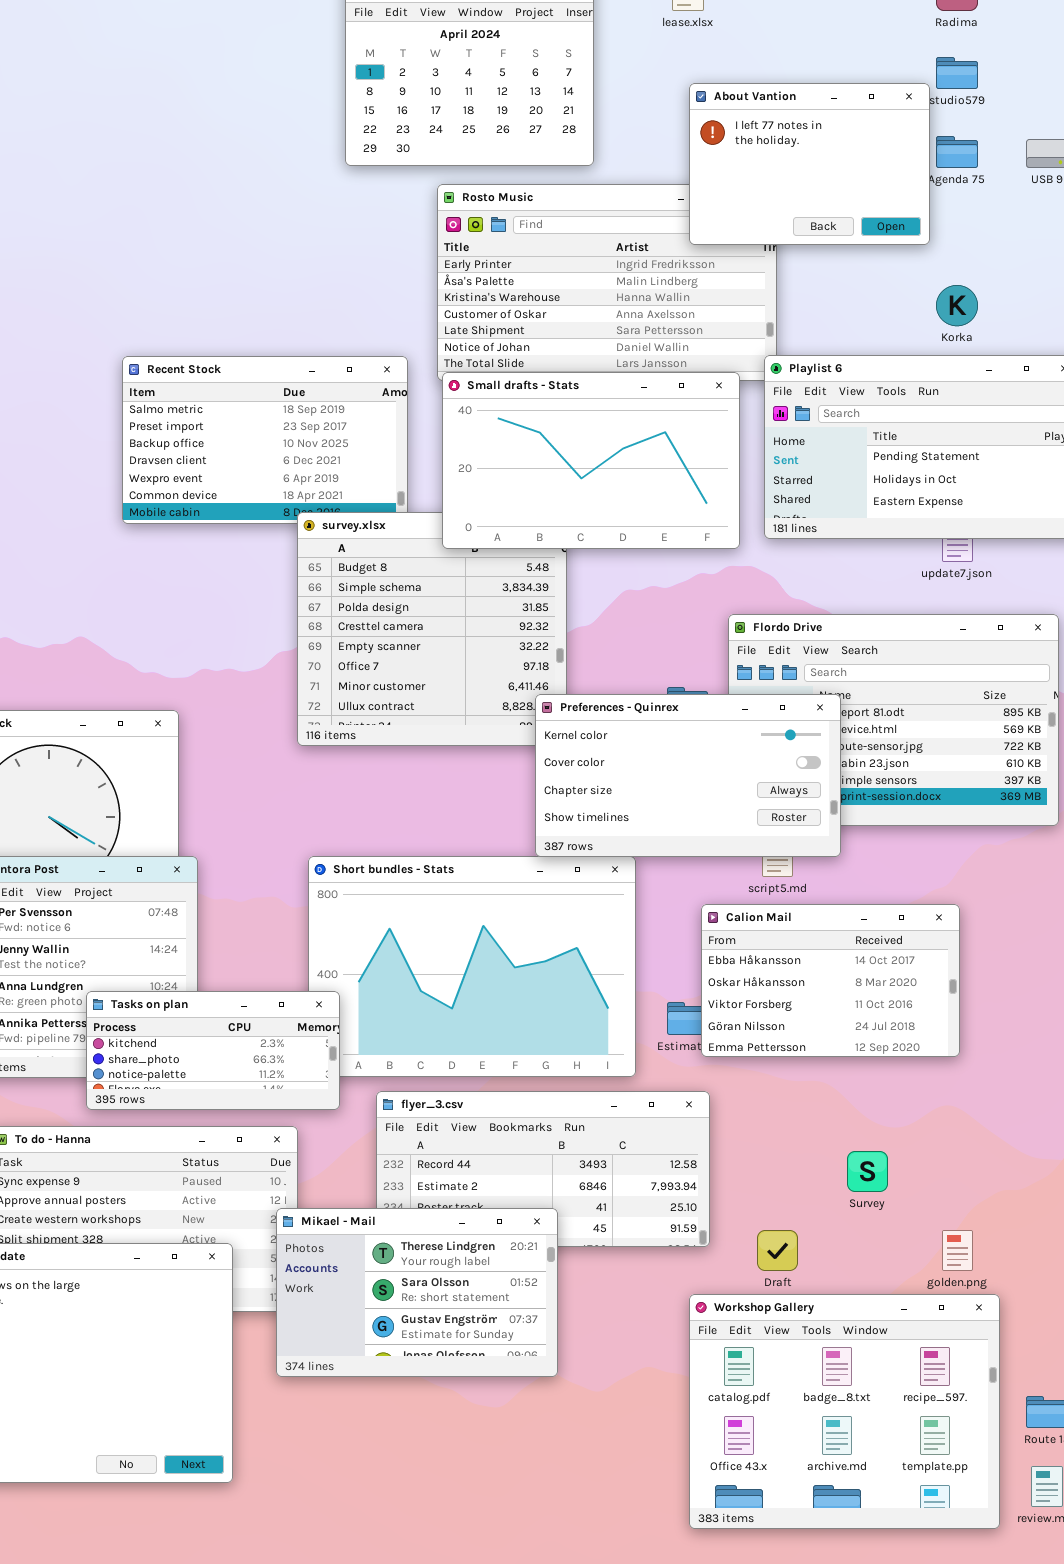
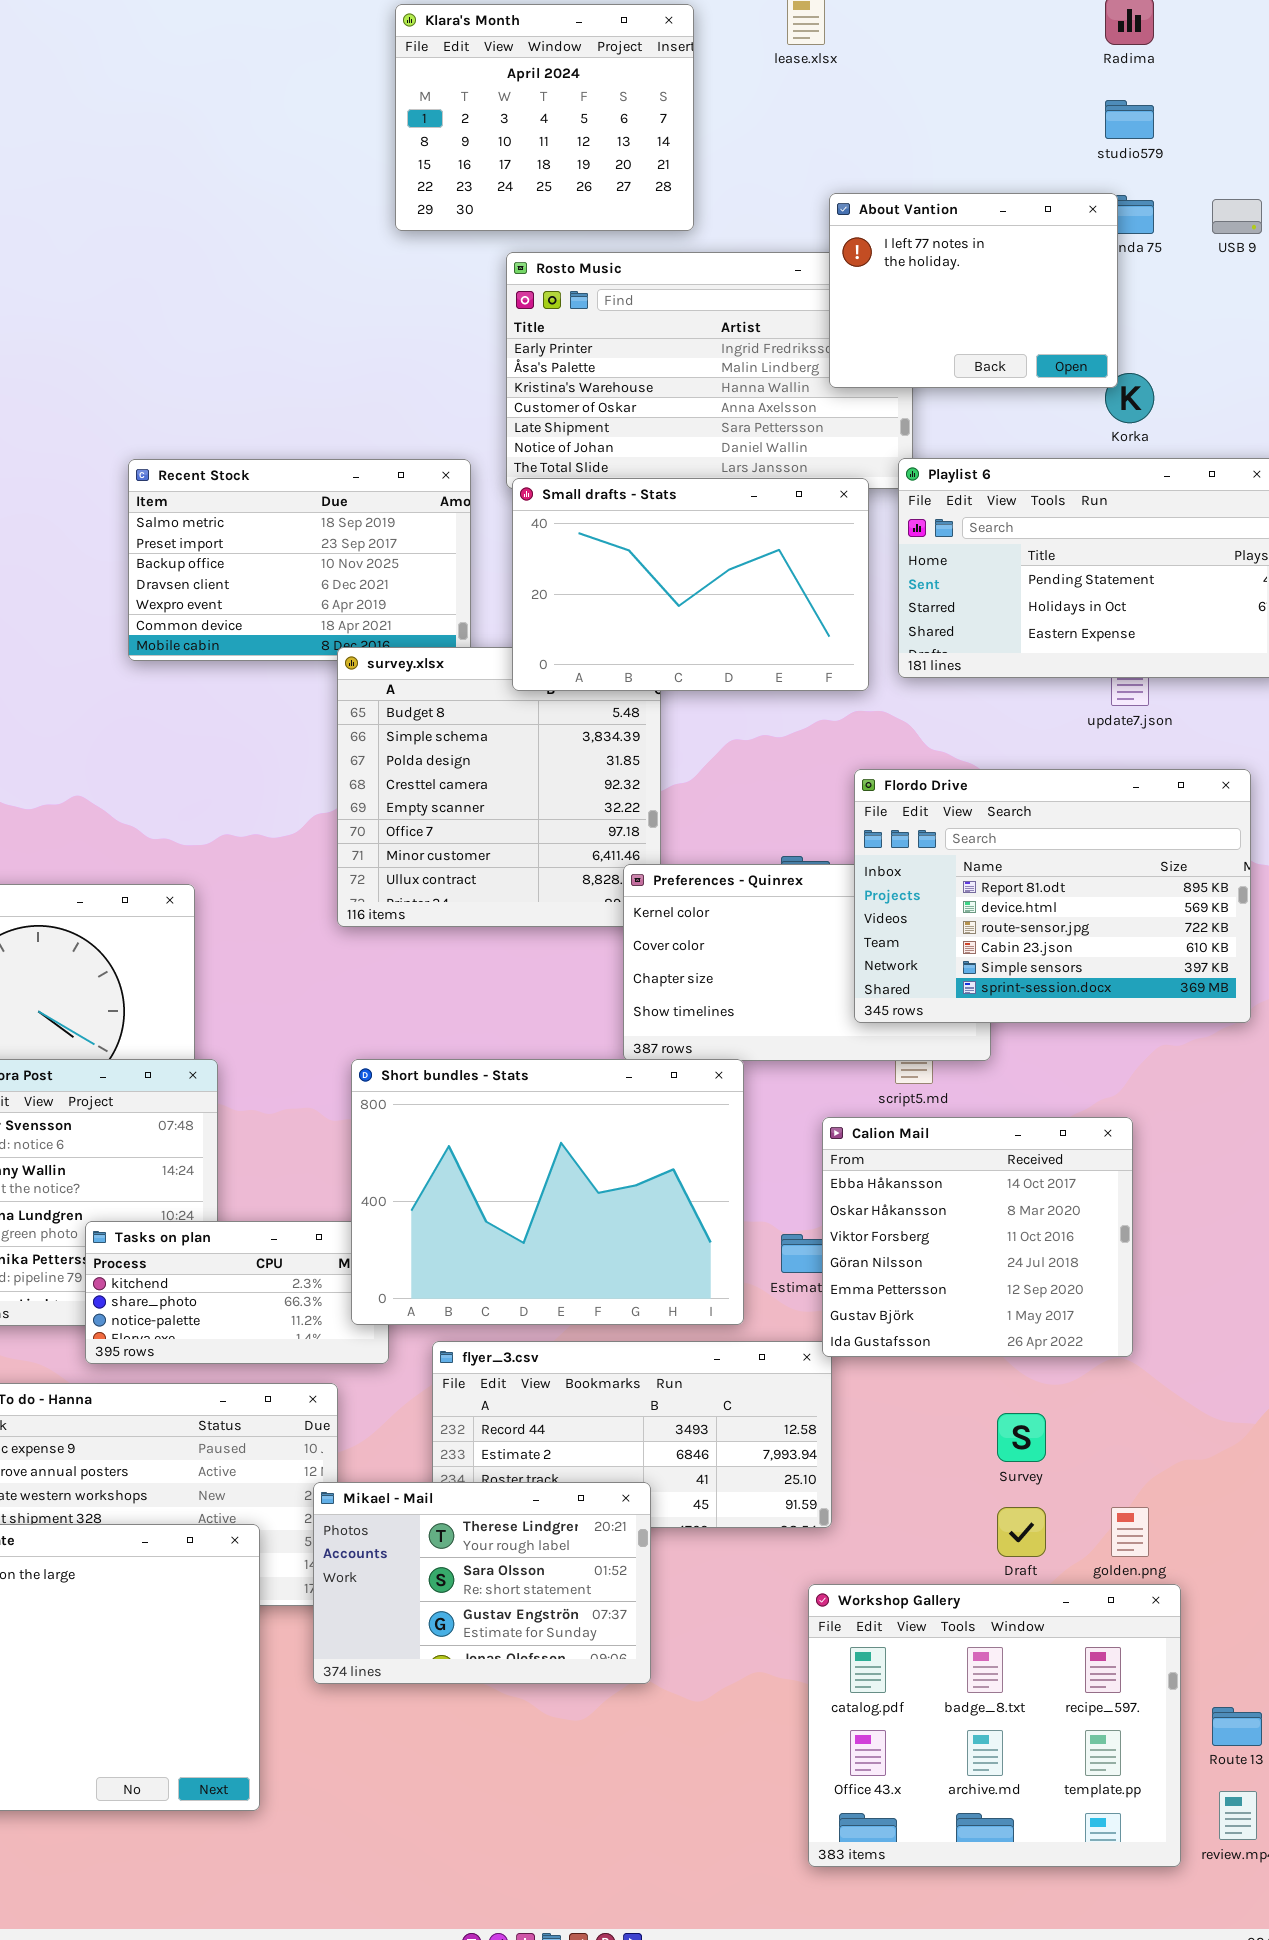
About Vantion: [689,83,930,245] -> [829,193,1118,388], moved
Flordo Drive: [728,614,1059,826] -> [854,769,1251,1023], raised
Short bundles - Stats: [308,856,636,1077] -> [351,1059,744,1325], raised
Calion Mail: [701,904,960,1057] -> [822,1117,1133,1357], resized
Draft: [757,1230,798,1271] -> [997,1507,1046,1557], moved

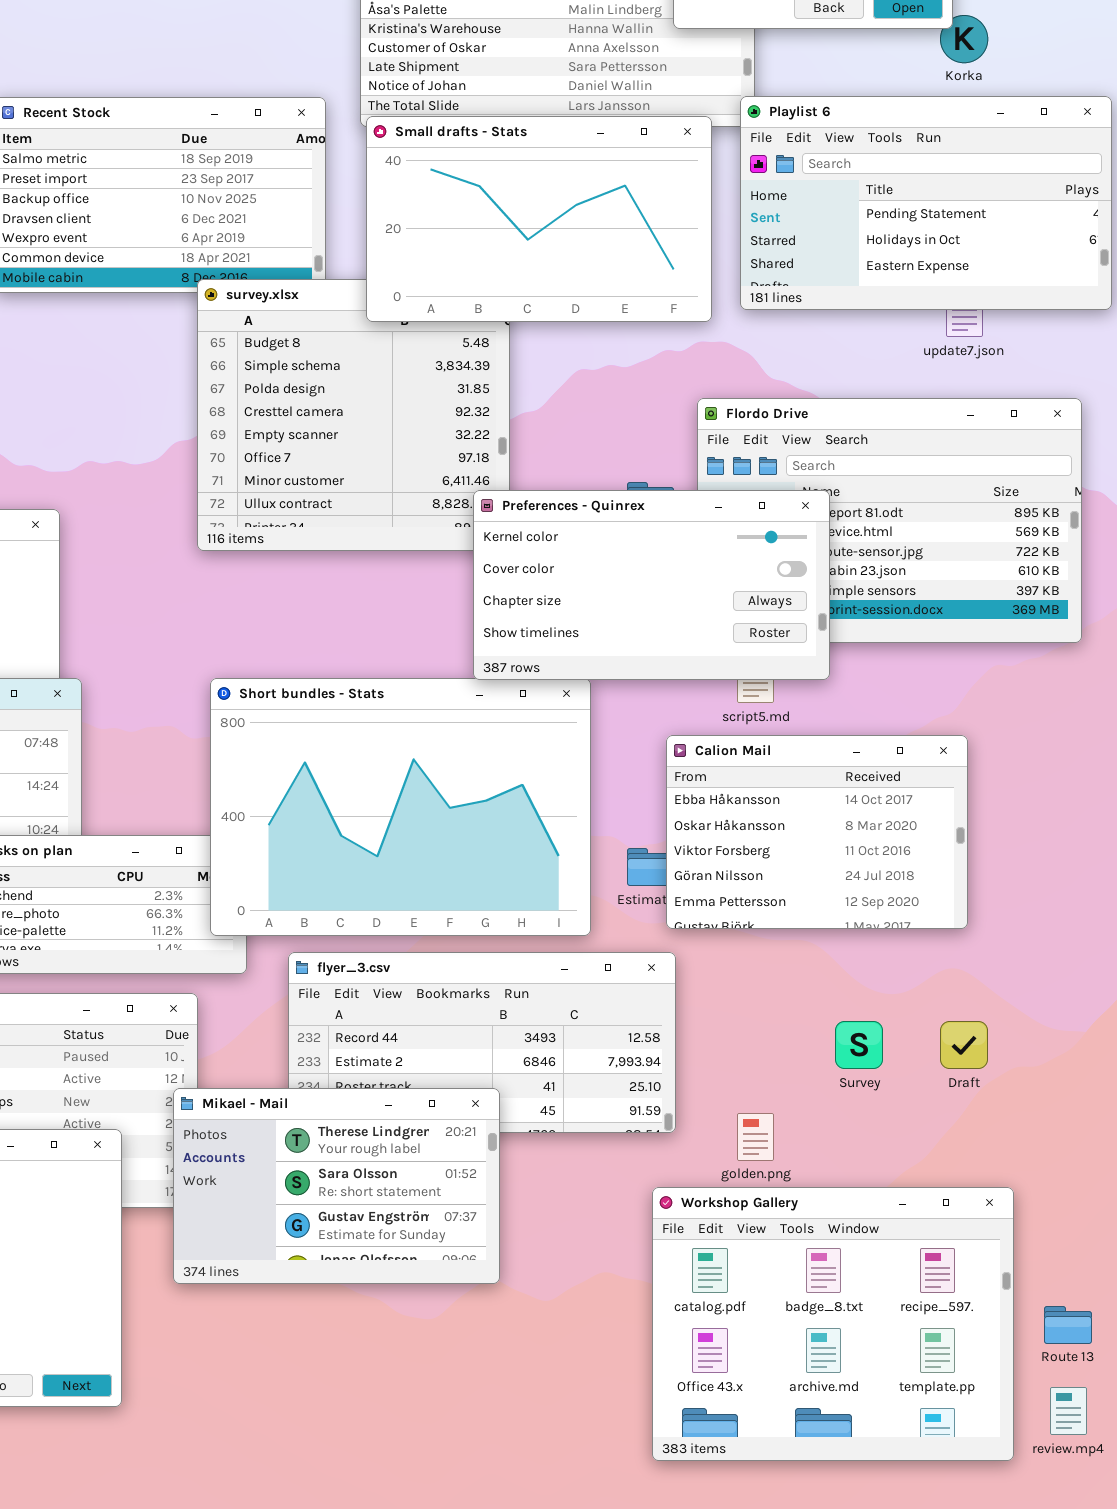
Preferences - Quinrex: [623,864,991,1061] -> [473,490,830,680], raised
Calion Mail: [822,1117,1133,1357] -> [666,735,968,929], resized
Draft: [997,1507,1046,1557] -> [940,1021,988,1069], moved
golden.png: [1111,1507,1149,1557] -> [737,1113,774,1161], moved

